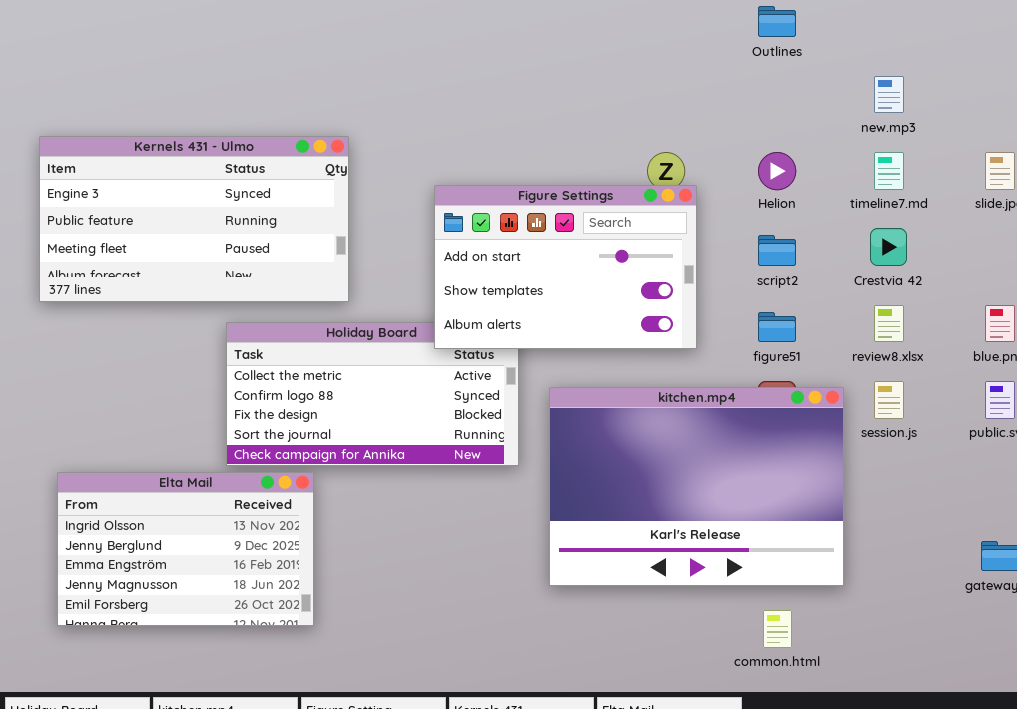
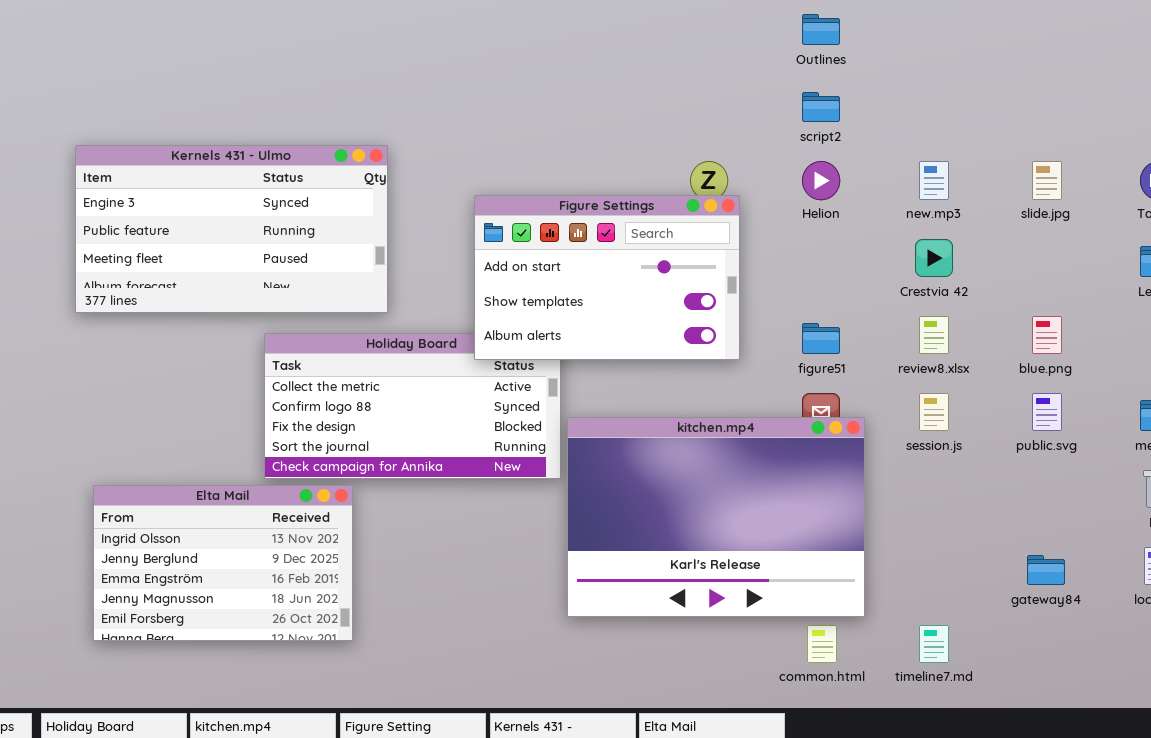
new.mp3: [874,76,904,113] -> [919,161,949,200], moved
timeline7.md: [874,152,904,190] -> [919,625,949,663], moved
script2: [758,235,796,266] -> [802,92,840,122], moved
kitchen.mp4: [549,387,844,586] -> [567,417,865,617], moved

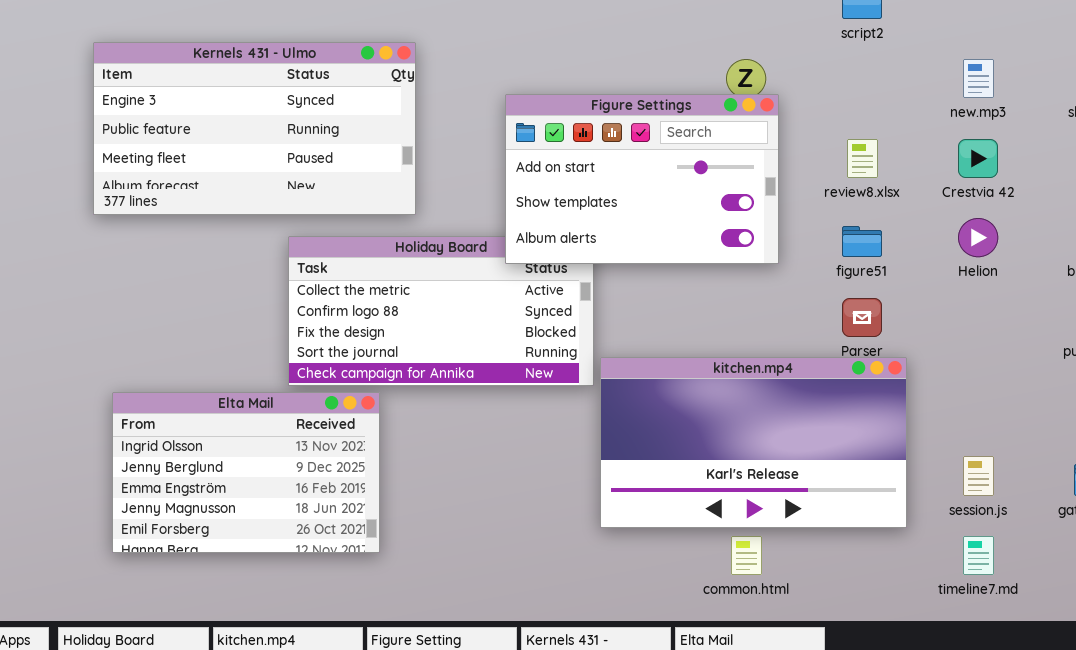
Helion: [802,161,840,200] -> [958,218,998,257], moved
review8.xlsx: [919,316,949,354] -> [847,139,878,178], moved
session.js: [919,393,949,431] -> [963,456,994,496], moved
kitchen.mp4: [567,417,865,617] -> [600,357,907,528], resized
common.html: [807,625,837,663] -> [731,536,762,575], moved

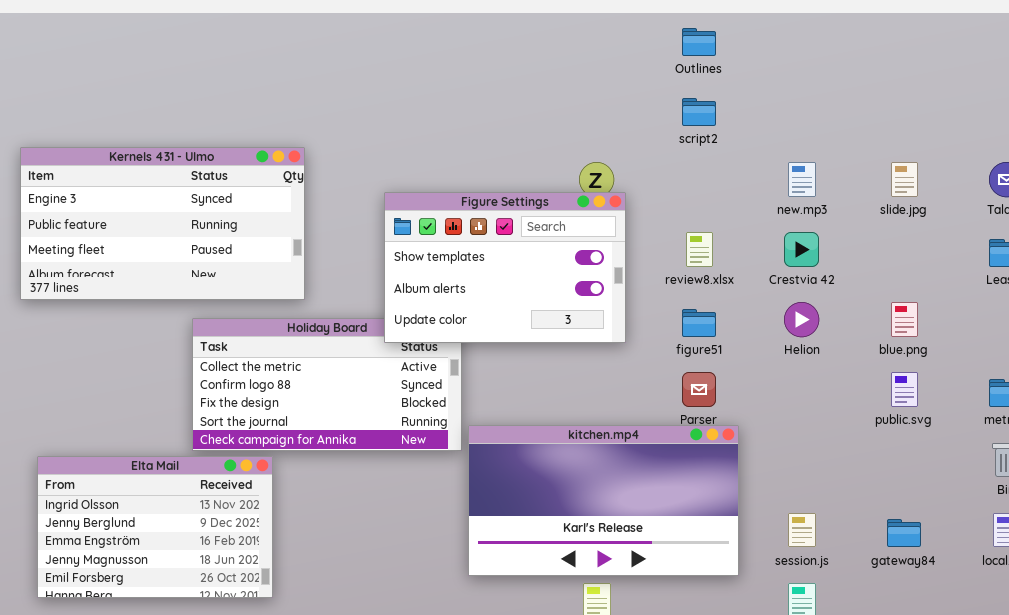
Figure Settings: [505,94,779,264] -> [384,192,626,343], scrolled down 1 row

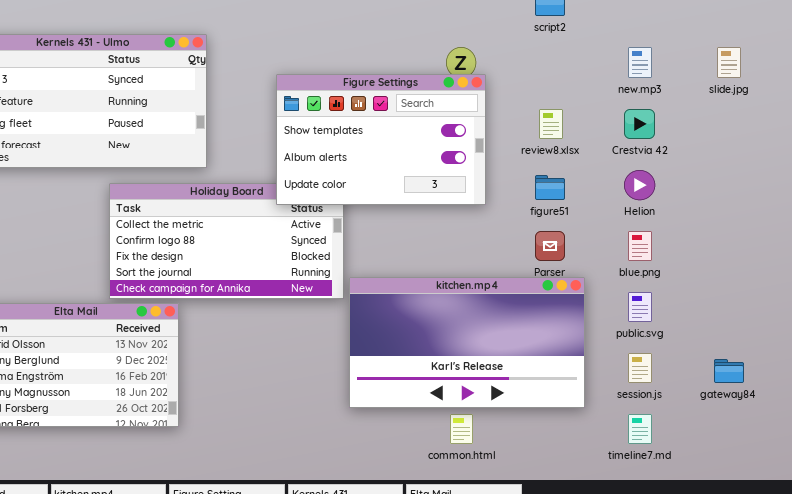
blue.png: [891,302,918,337] -> [628,231,652,261], moved
public.svg: [891,372,918,407] -> [628,292,652,322], moved

